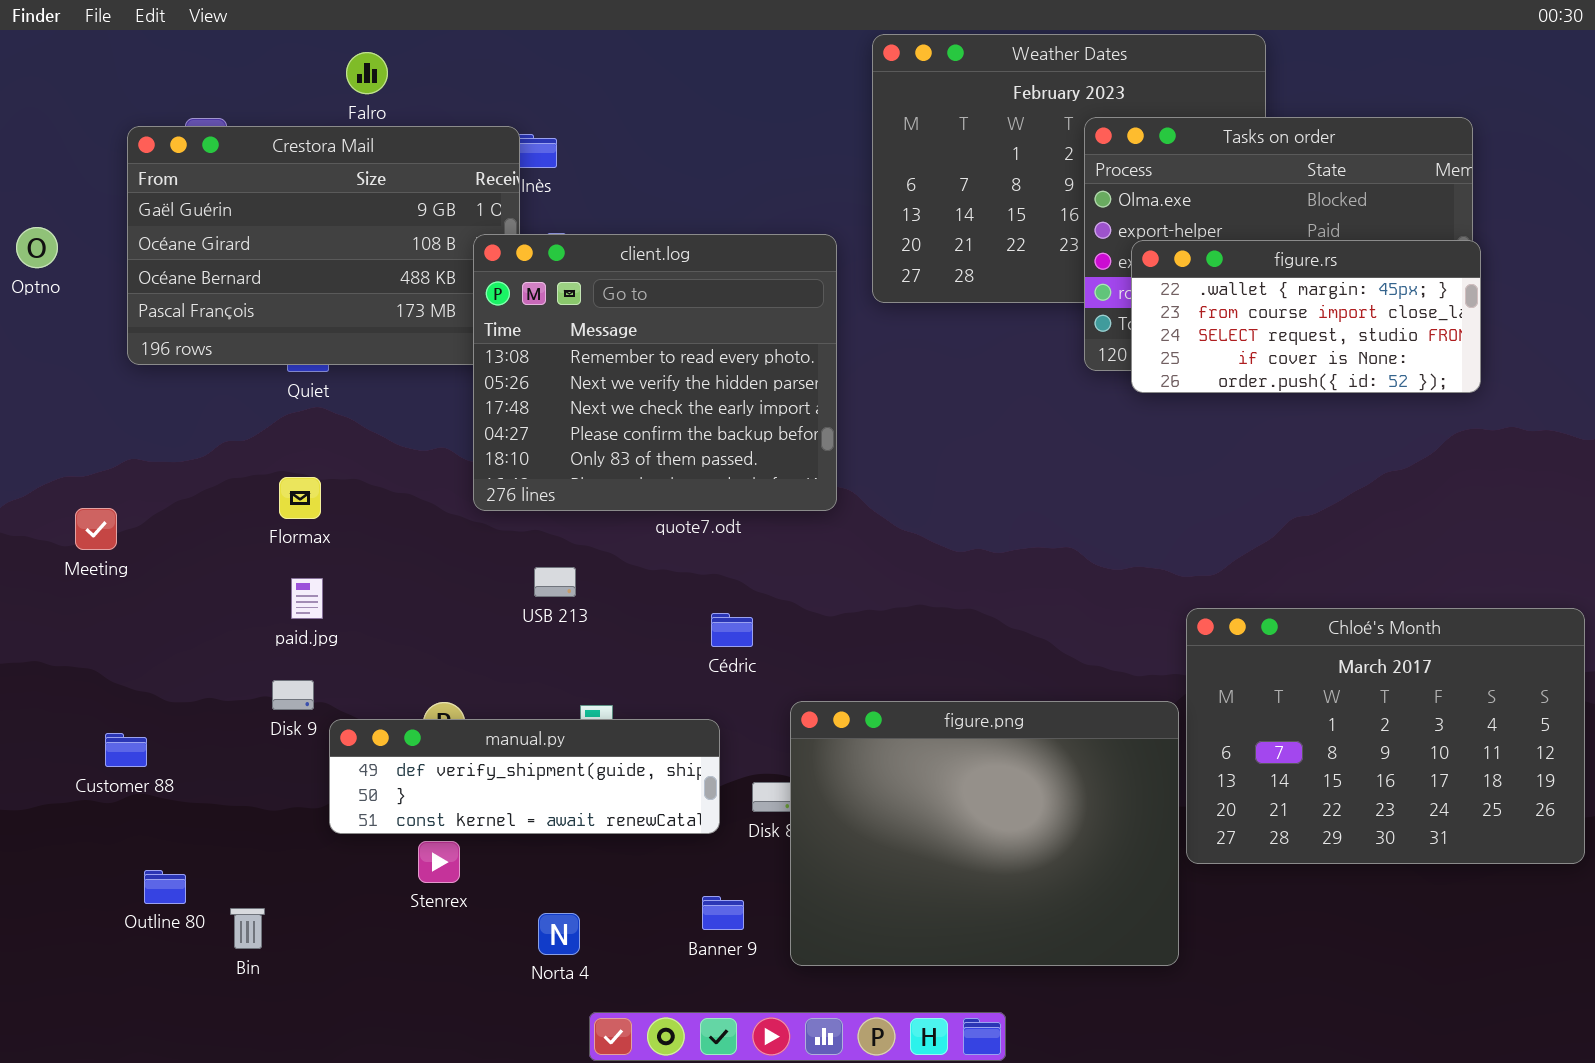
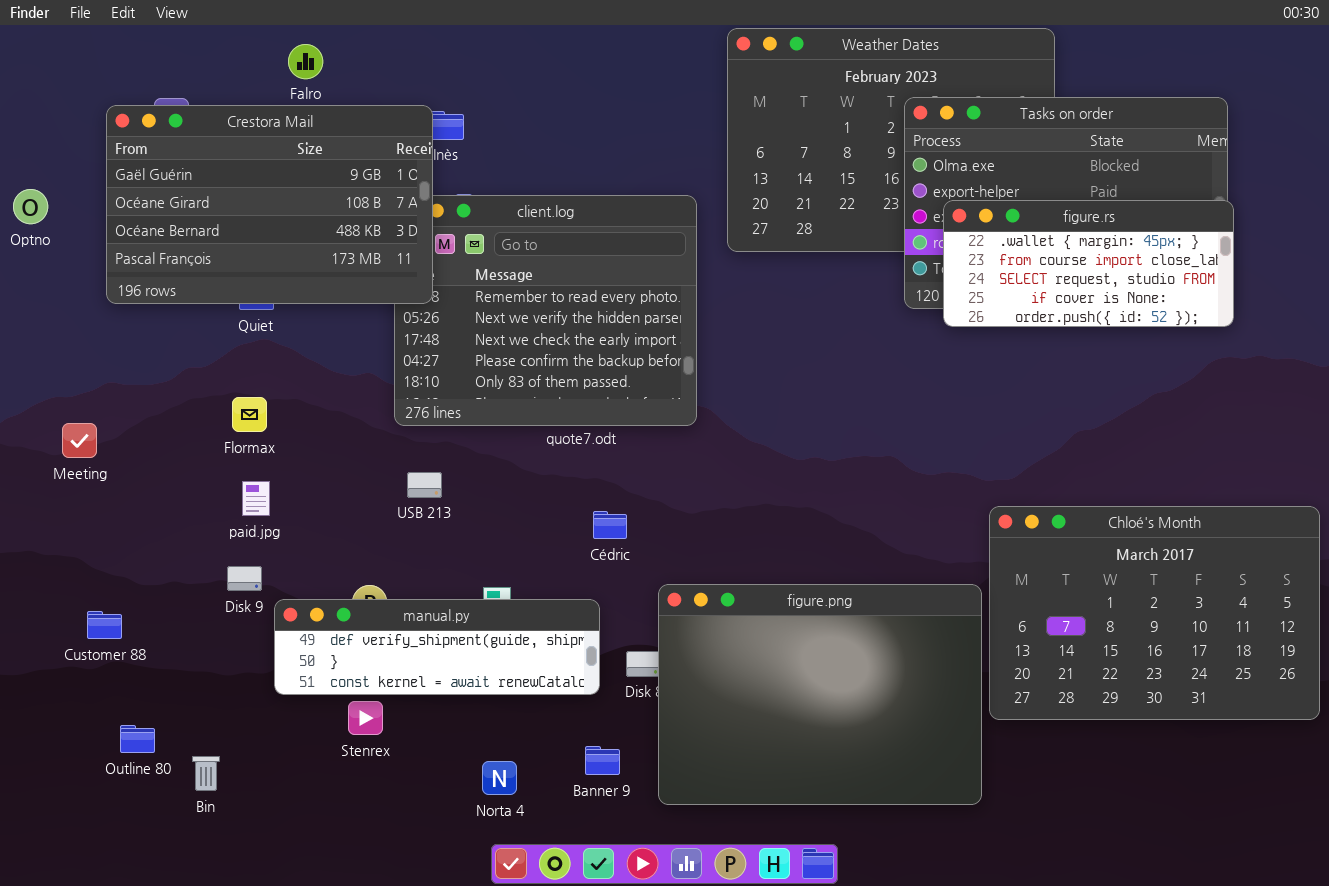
Crestora Mail: [127,126,520,365] -> [106,105,433,304], raised
USB 213: [534,567,576,597] -> [407,472,442,498], moved
Norta 4: [538,913,580,955] -> [482,761,517,795], moved

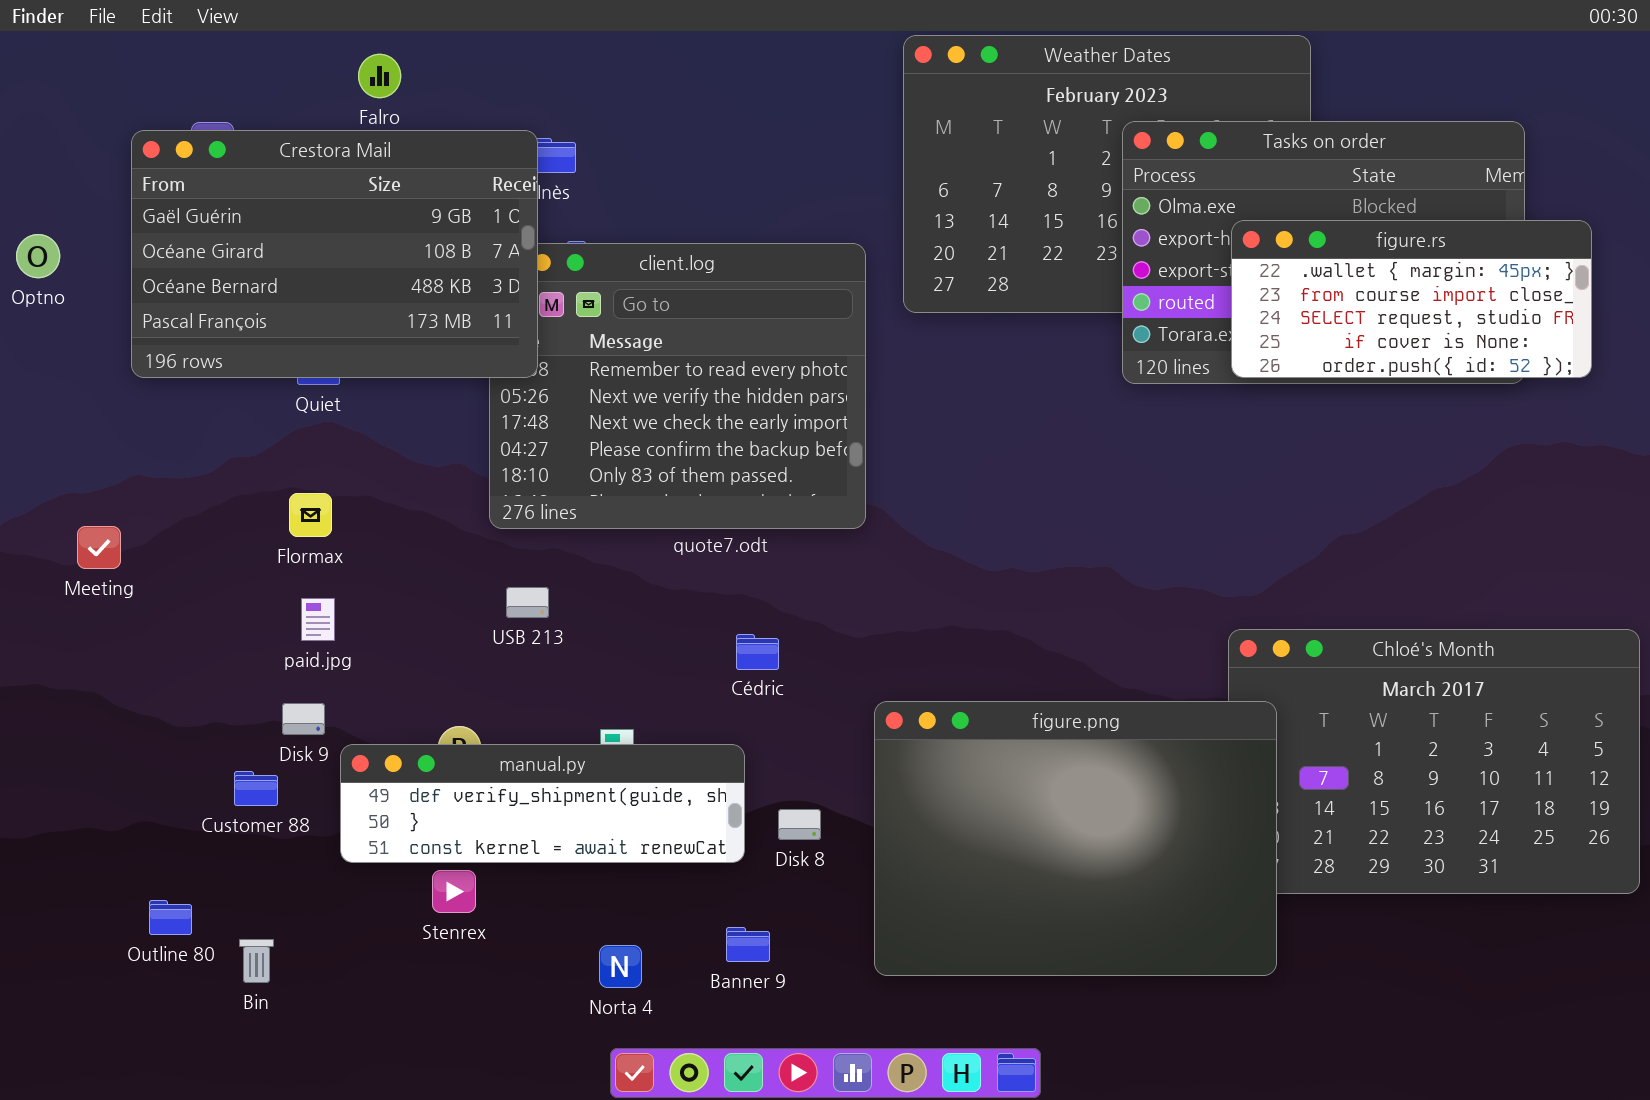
figure.rs: [943,200,1234,327] -> [1231,220,1592,378], moved
figure.png: [658,584,982,805] -> [874,701,1277,976], moved
Customer 88: [87,611,122,639] -> [234,771,278,806], moved

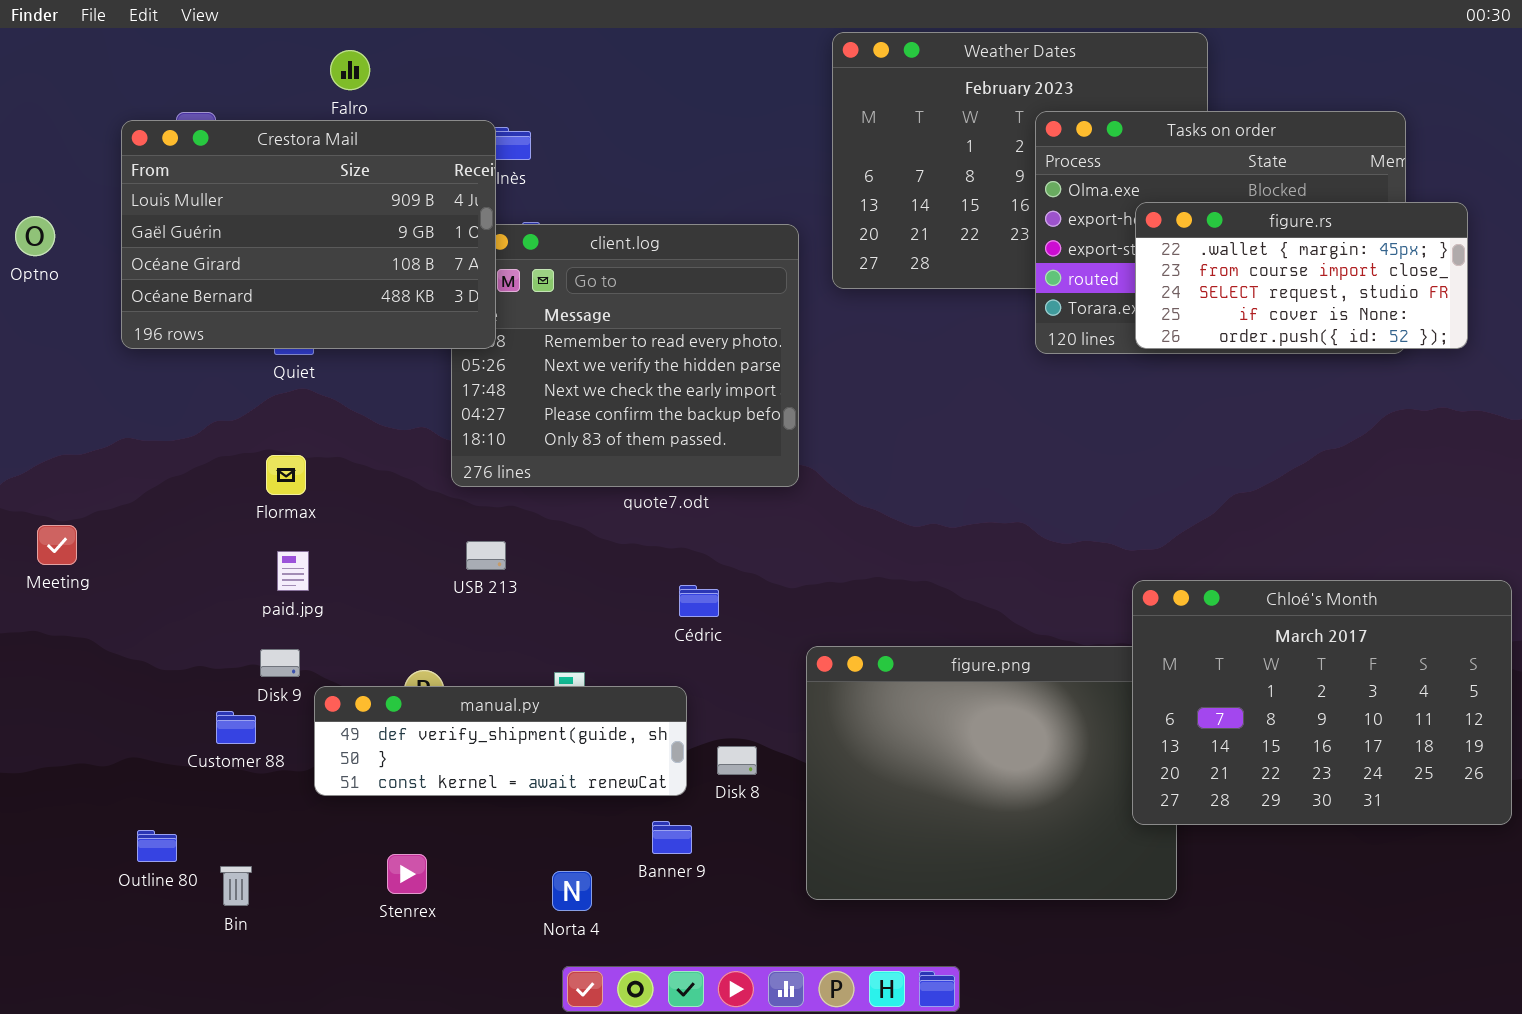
Crestora Mail: [131,130,538,378] -> [121,120,496,349], scrolled up 1 row
Meeting: [77,526,121,569] -> [37,525,77,565], moved
Chloé's Month: [1228,629,1640,894] -> [1132,580,1512,825], raised
Stenrex: [432,870,476,913] -> [387,854,427,894], moved
Banner 9: [726,927,770,962] -> [652,821,692,854], moved

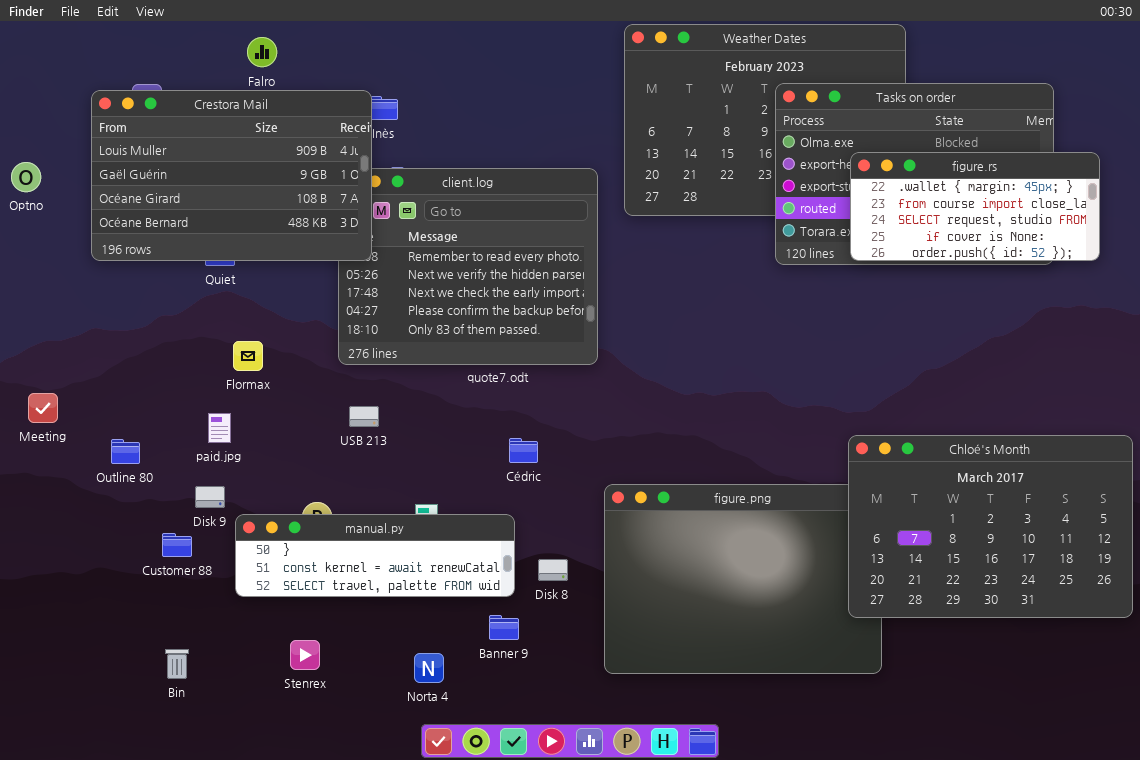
Flormax: [266,455,306,495] -> [233,341,263,371], moved
manual.py: [314,686,687,796] -> [235,514,515,597], scrolled down 1 row
Outline 80: [137,830,177,862] -> [111,439,140,464], moved

